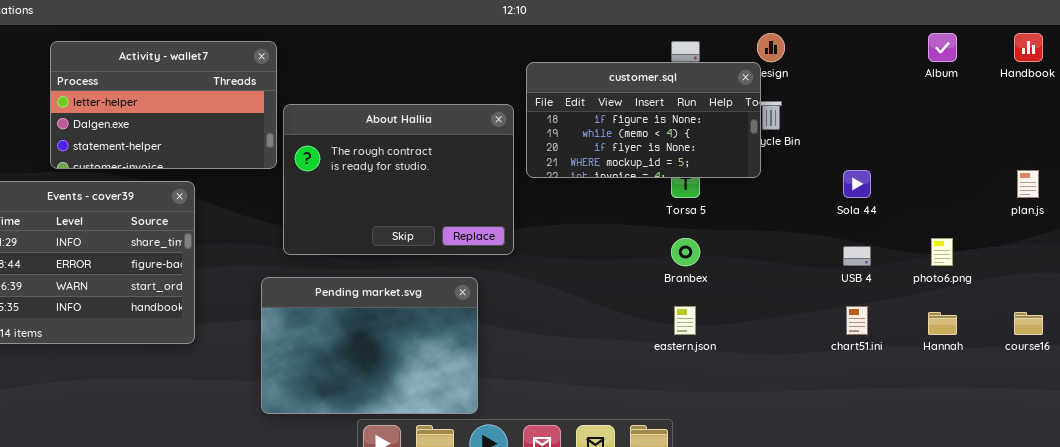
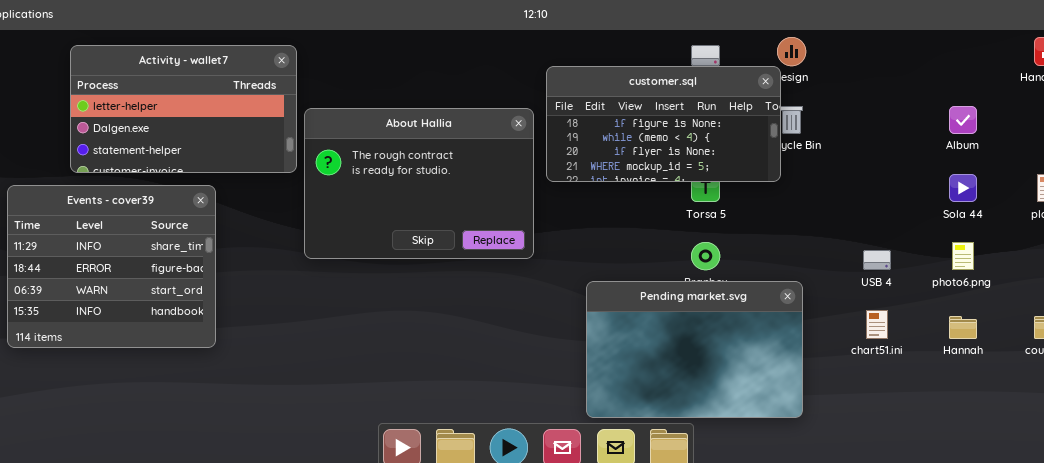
Album: [928,33,957,62] -> [949,106,977,134], moved
Sola 44: [843,170,871,198] -> [949,174,977,202], moved
Pending market.svg: [261,277,478,414] -> [586,281,803,418], moved

